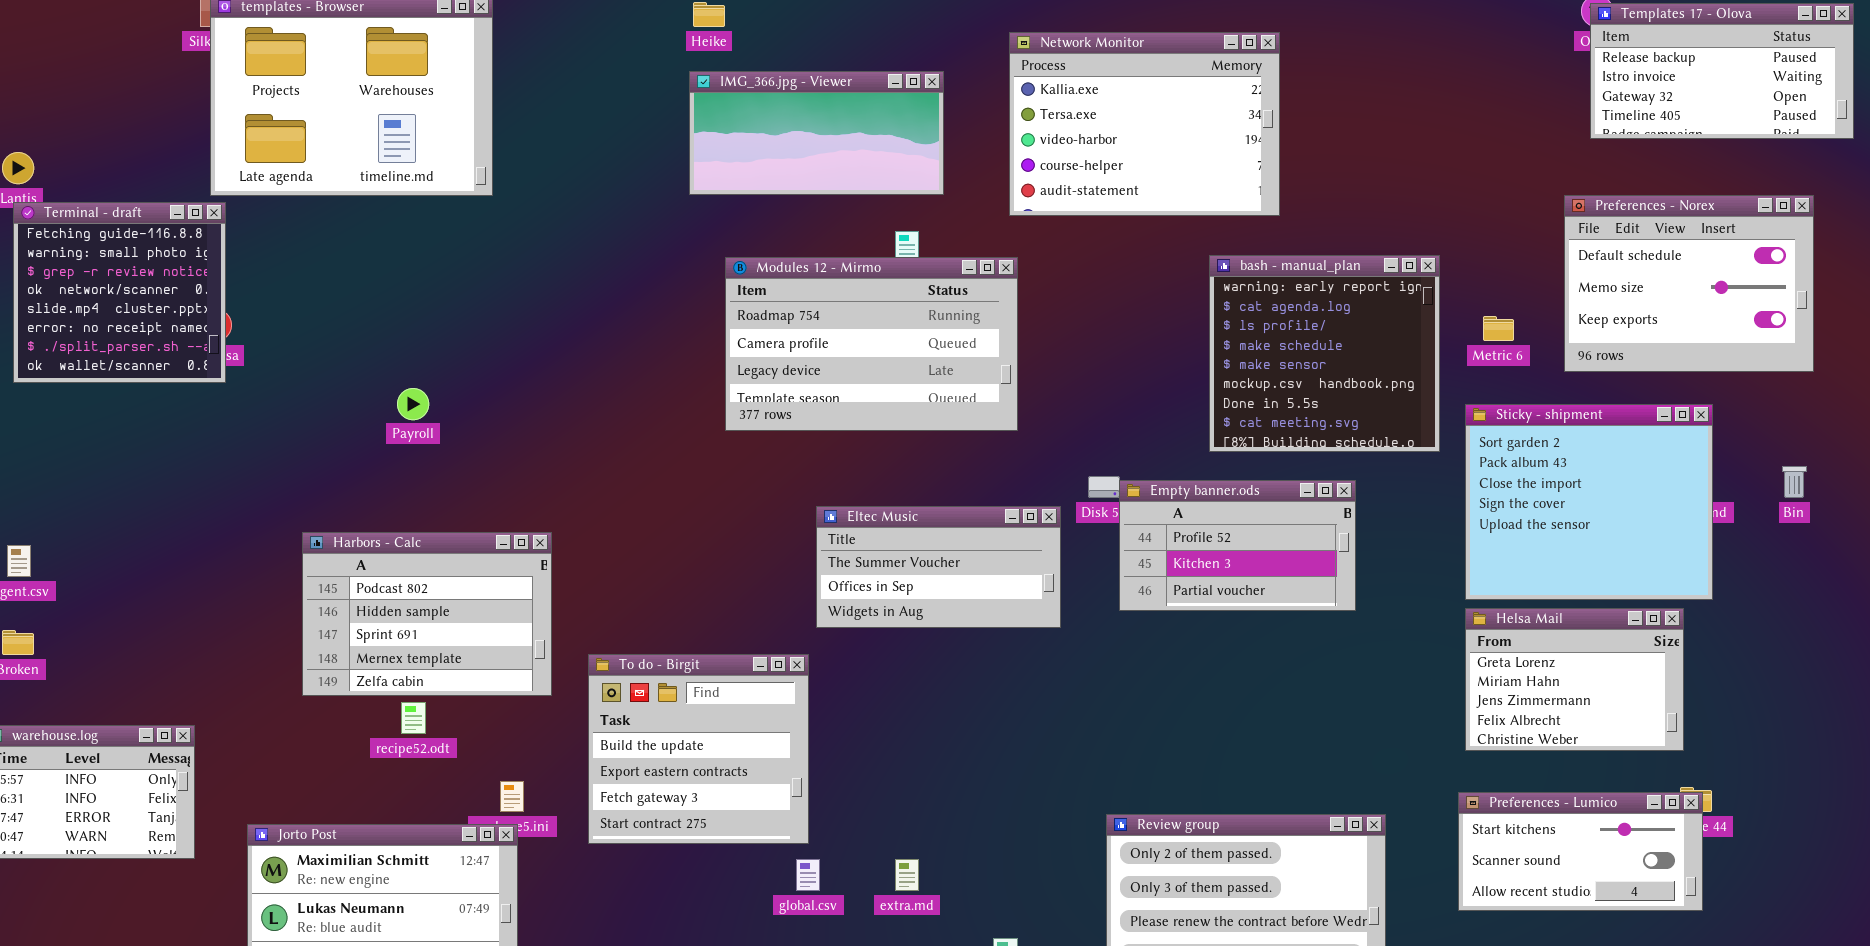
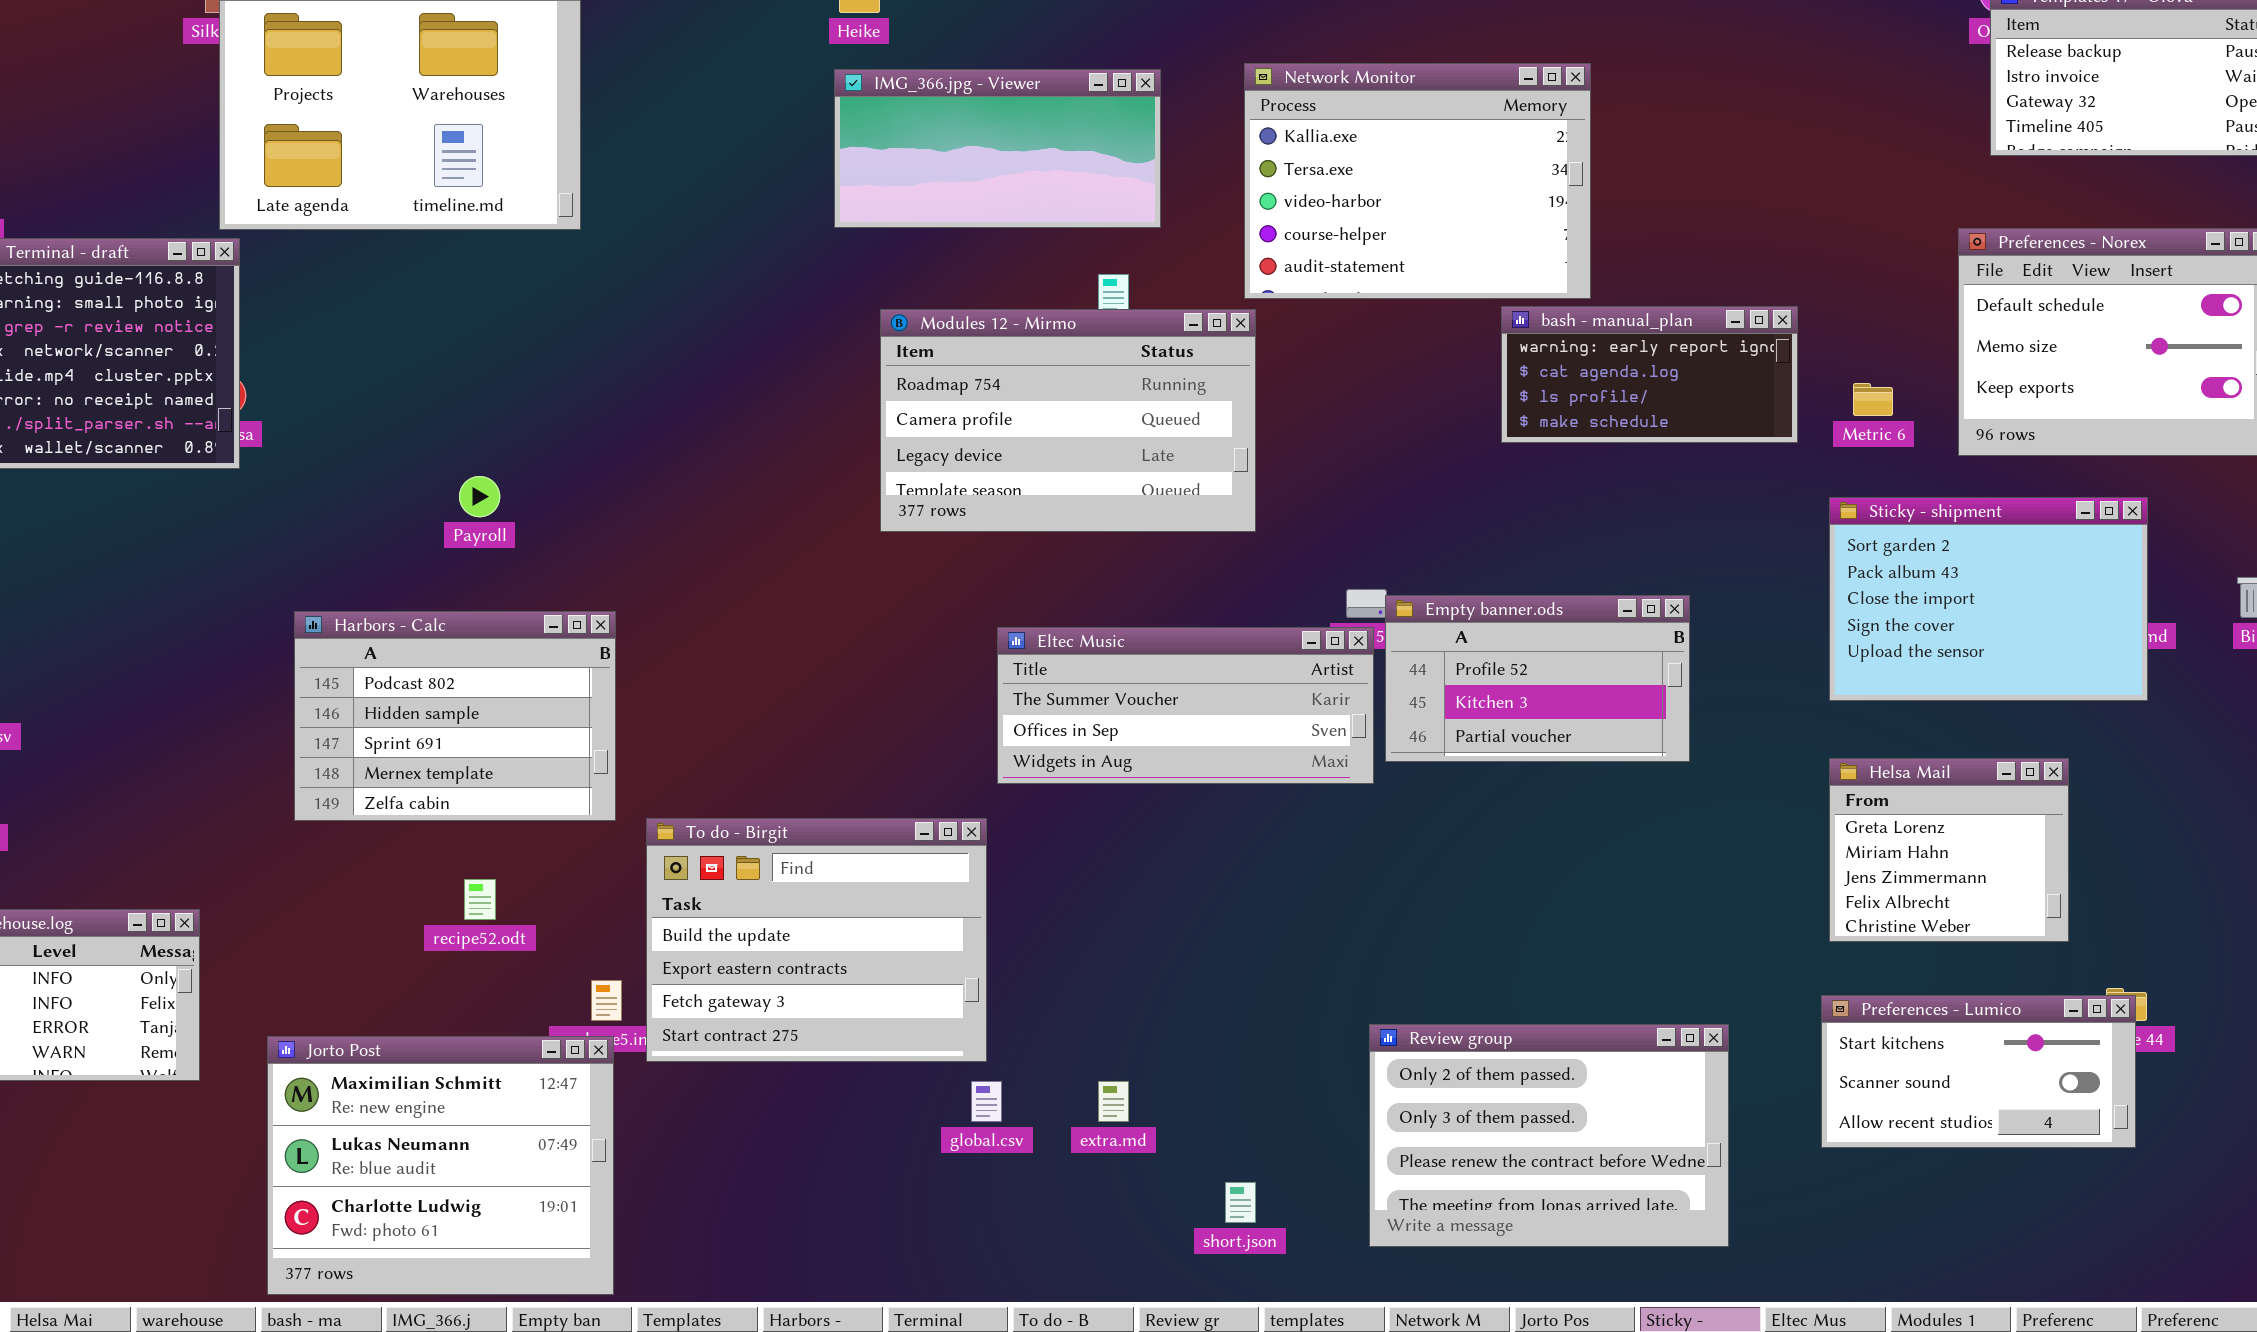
Network Monitor: [1009,32,1280,216] -> [1244,63,1591,299], moved
bash - manual_plan: [1209,255,1440,452] -> [1501,306,1798,443], resized
Sticky - shipment: [1465,404,1713,600] -> [1829,497,2148,701], resized
Eltec Music: [816,506,1061,628] -> [997,627,1374,784], resized
Harbors - Calc: [302,532,552,696] -> [294,611,616,821], moved
Helsa Mail: [1465,608,1684,751] -> [1829,758,2069,942], resized
To do - Birgit: [588,654,809,844] -> [646,818,987,1062], resized

